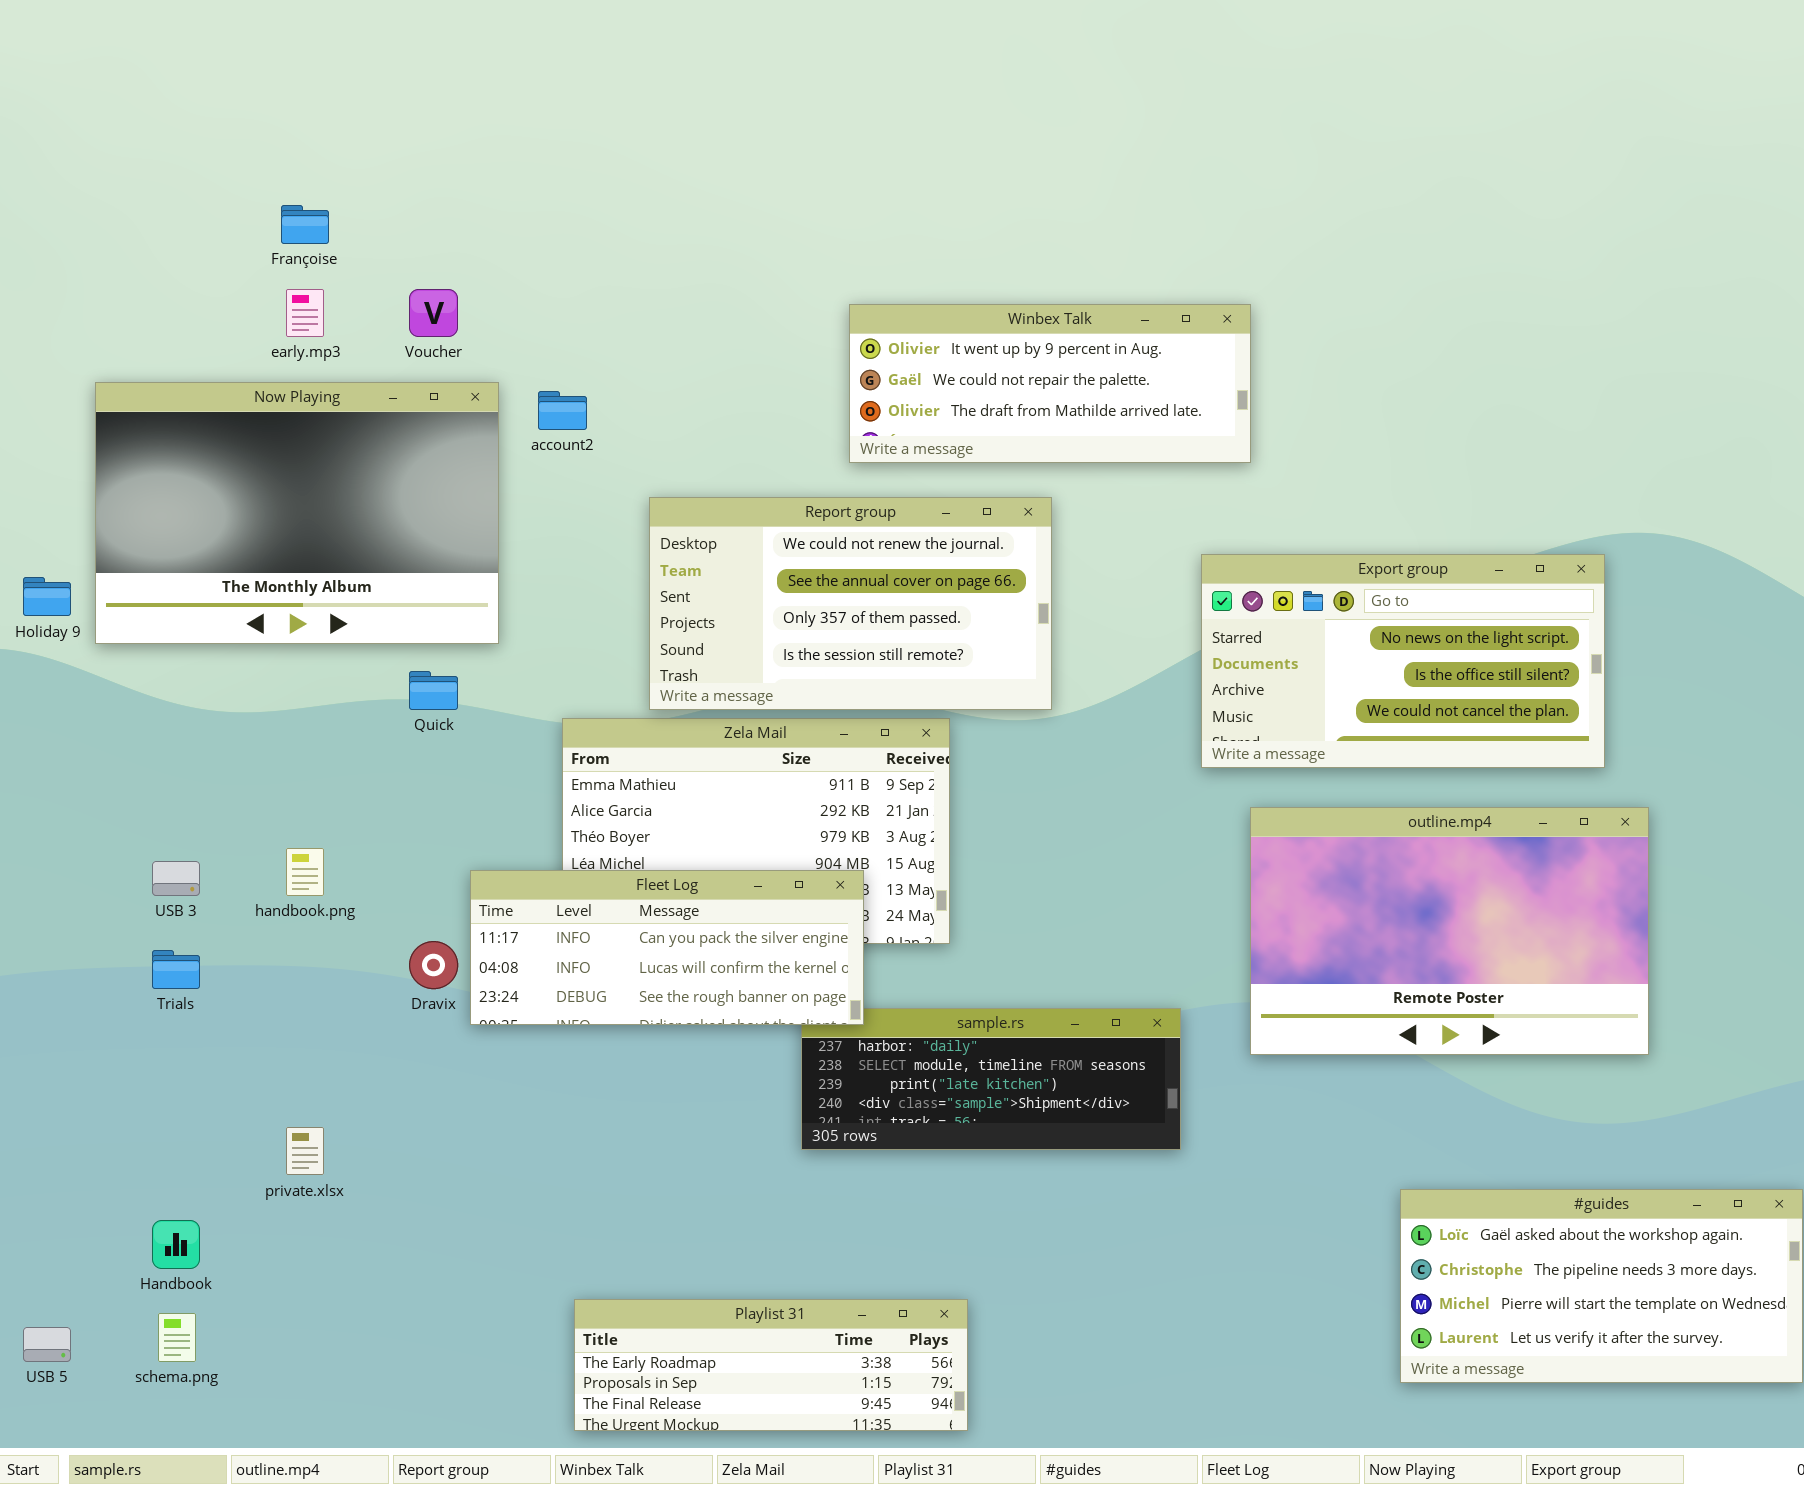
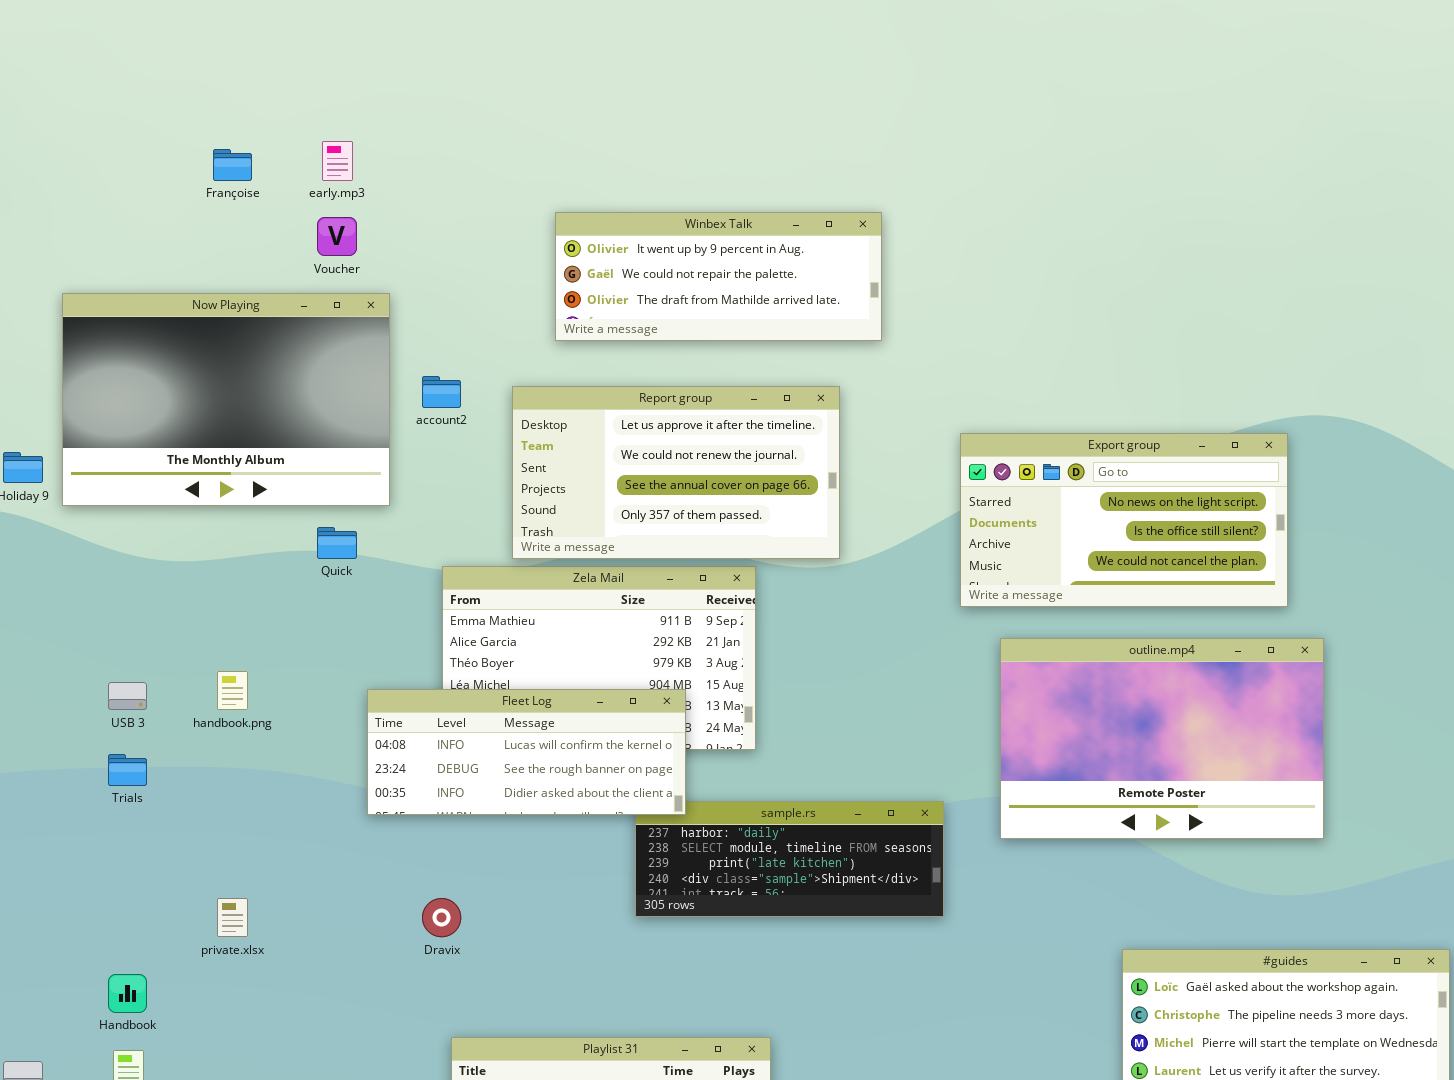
early.mp3: [286,289,324,337] -> [322,141,353,181], moved
Winbex Talk: [849,304,1251,463] -> [555,212,882,341], moved
account2: [538,391,587,430] -> [422,376,461,408], moved
Report group: [649,497,1052,710] -> [512,386,840,559], scrolled up 1 row
Fleet Log: [470,870,864,1025] -> [367,689,686,815], scrolled down 1 row
Dravix: [409,941,458,989] -> [422,898,461,937], moved

